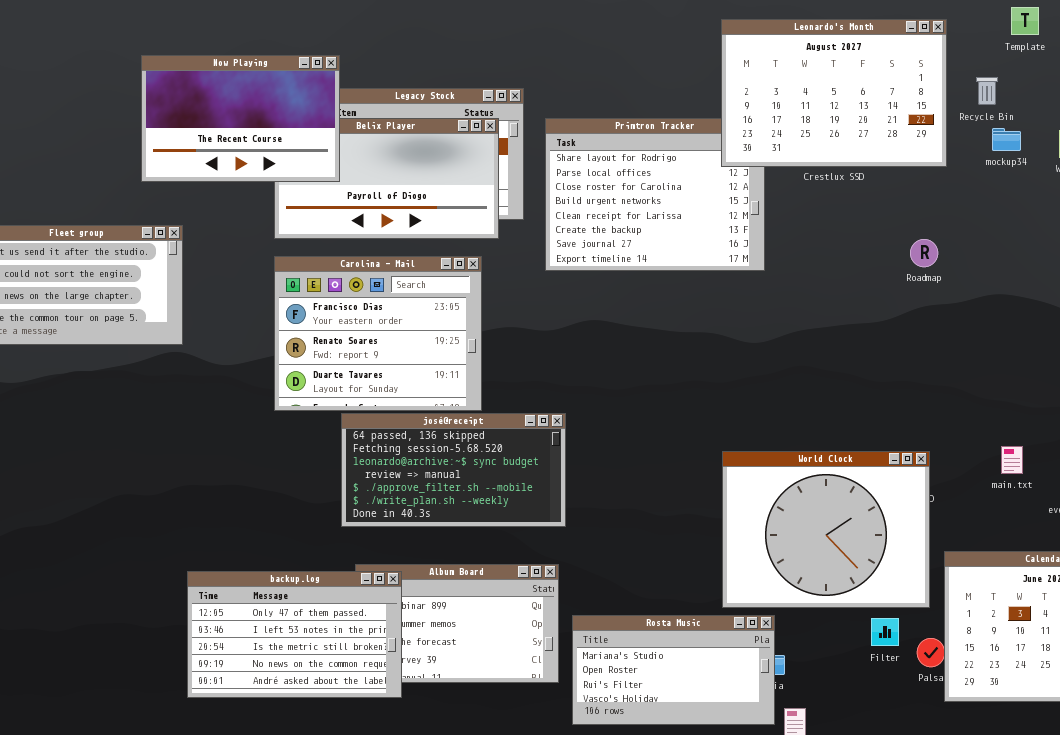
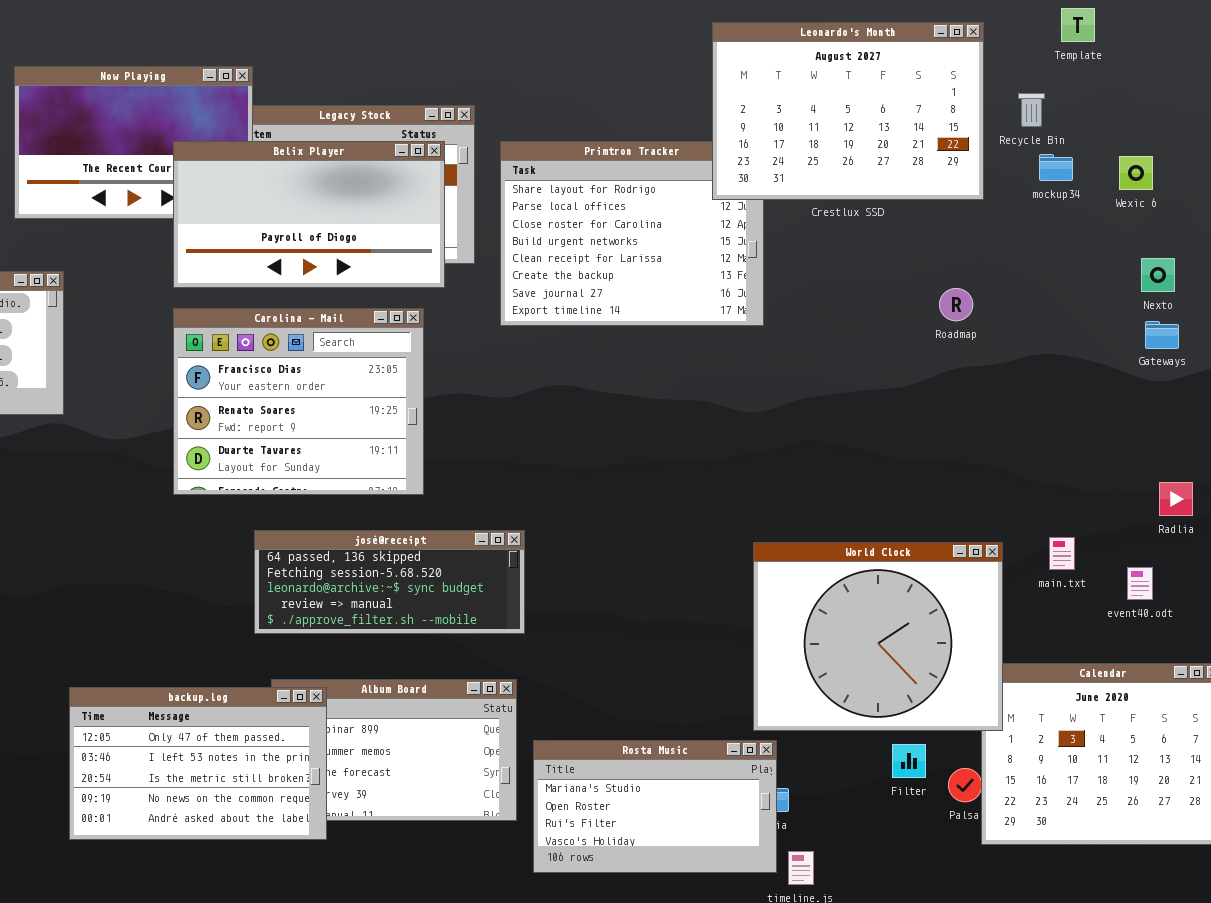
Belix Player: [274,118,499,239] -> [173,141,445,288], raised
josé@receipt: [341,413,566,527] -> [254,530,525,634], resized
World Clock: [722,451,930,608] -> [753,542,1003,731], moved

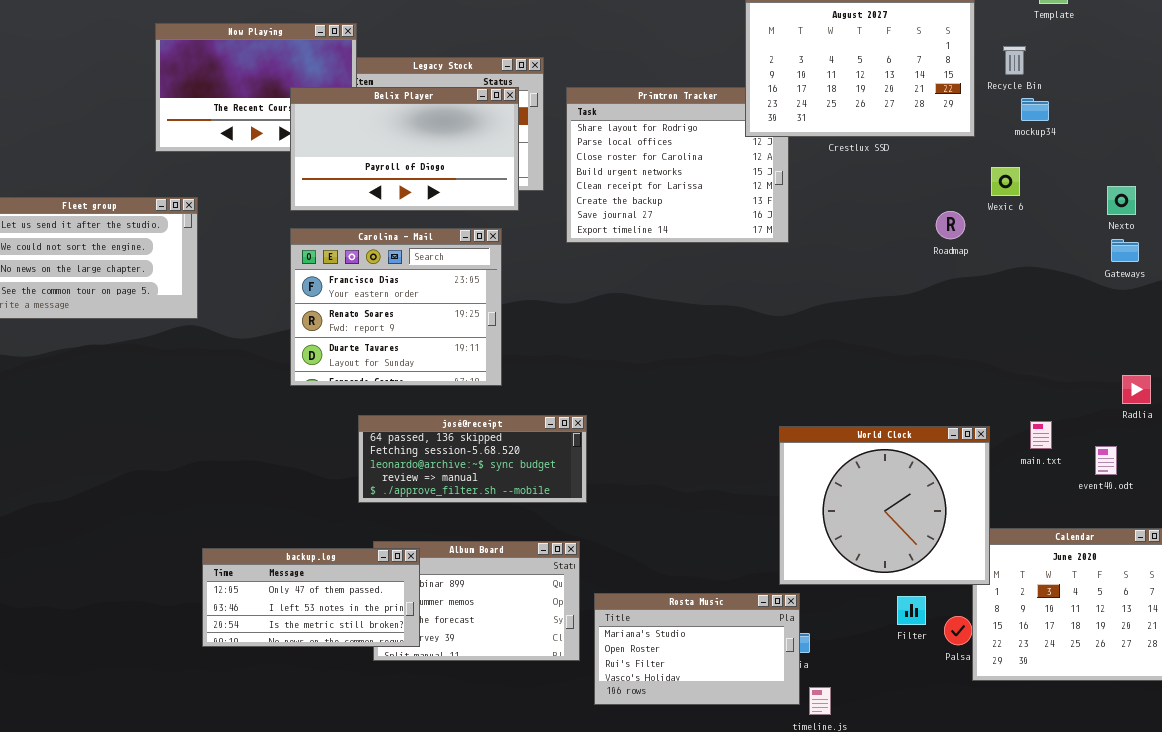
Wexic 6: [1119,156,1153,190] -> [991,167,1020,196], moved
backup.log: [69,687,327,840] -> [202,548,420,647], resized

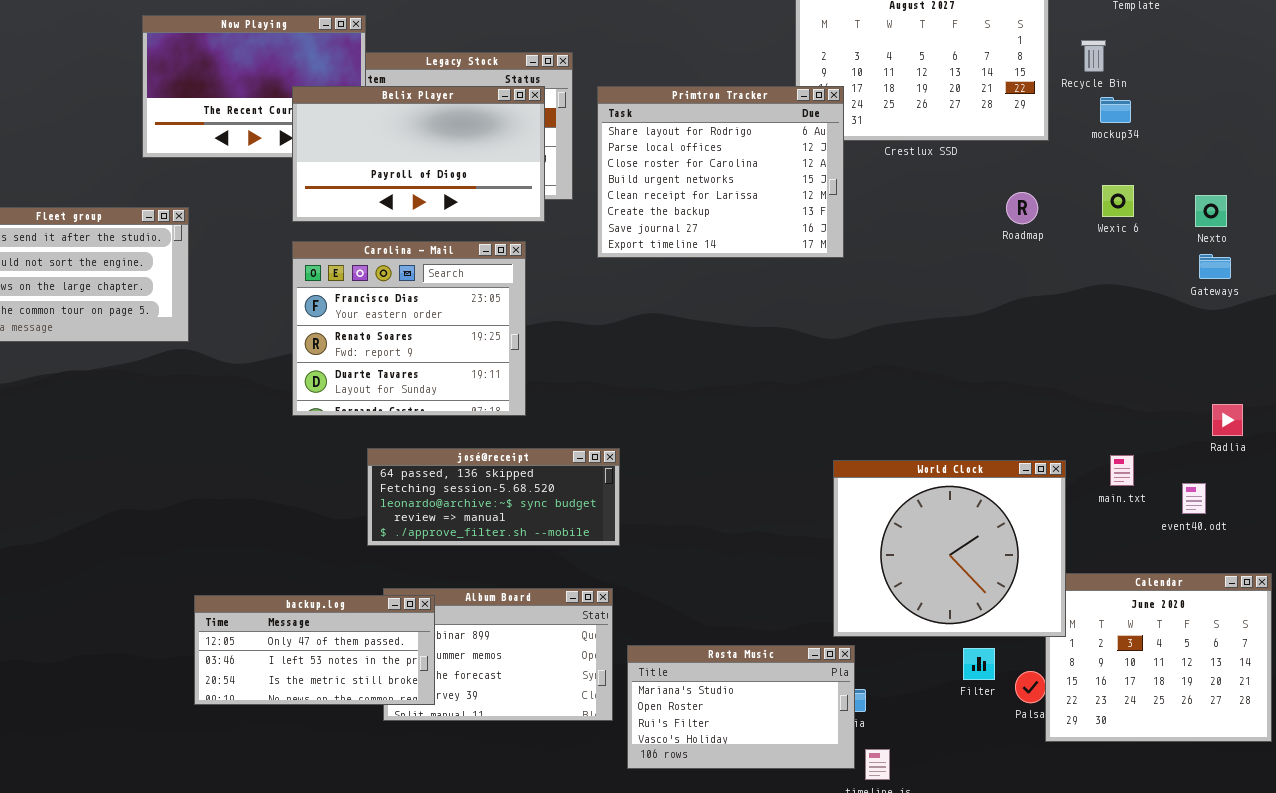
Primtron Tracker: [566,87,789,243] -> [597,86,844,258], raised
Wexic 6: [991,167,1020,196] -> [1102,185,1134,217], moved
Roadmap: [936,211,965,239] -> [1006,192,1038,224], moved

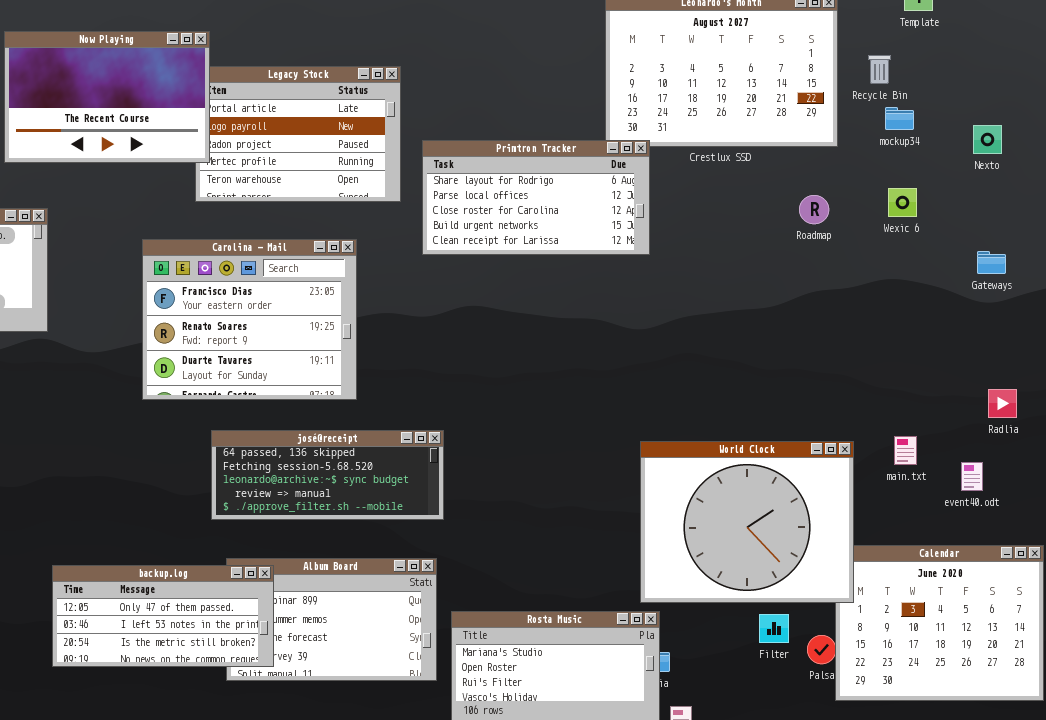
Belix Player: [292,86,545,222] -> none, closed
Primtron Tracker: [597,86,844,258] -> [422,140,650,255], resized
Nexto: [1195,195,1227,227] -> [973,125,1002,154], moved

